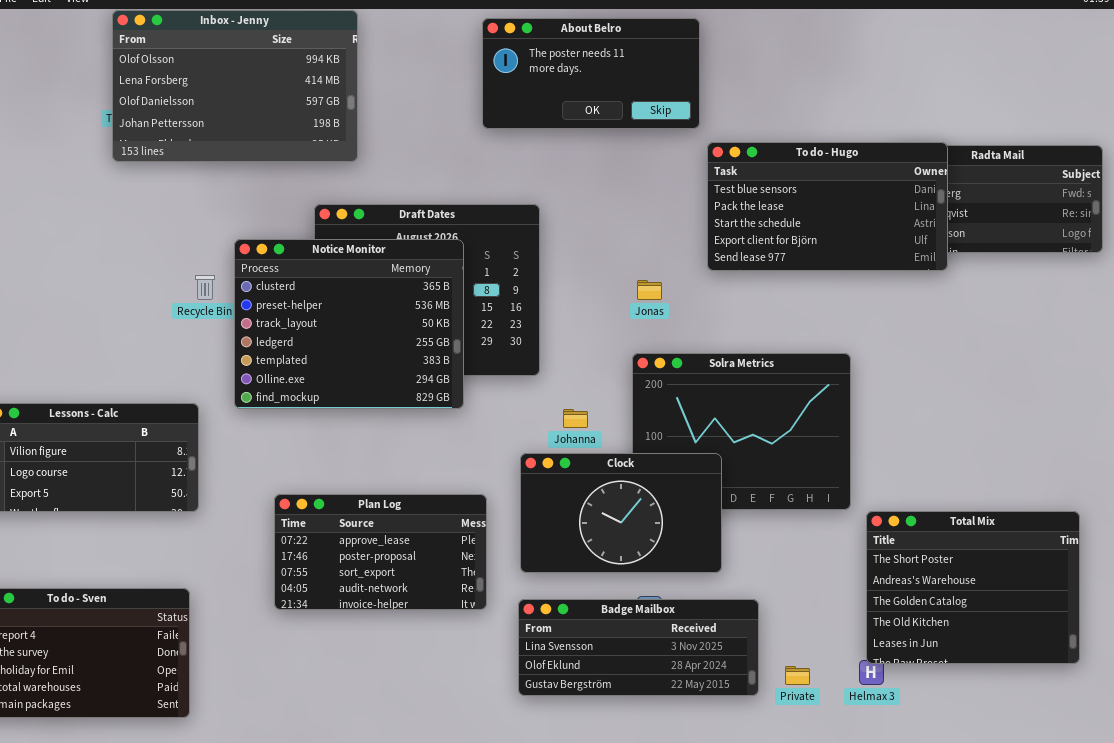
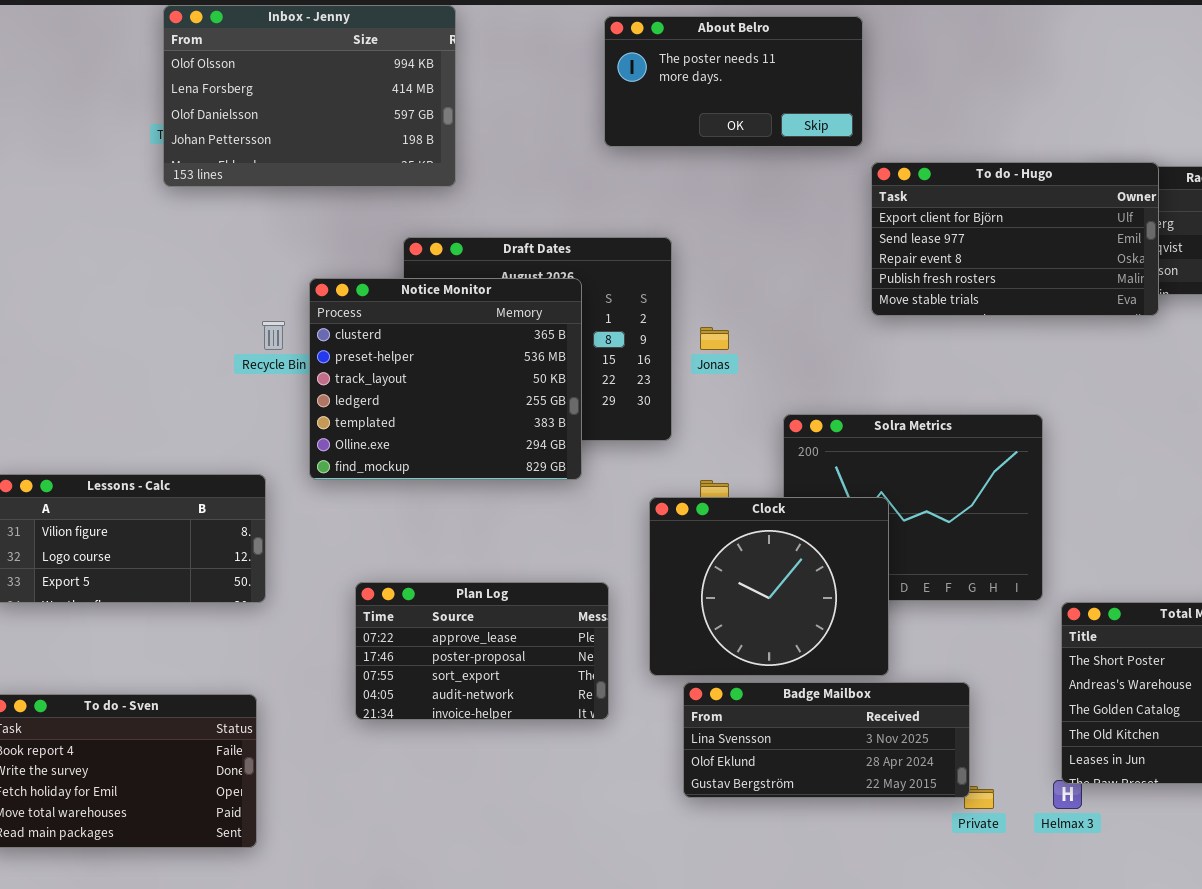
To do - Hugo: [707,142,948,271] -> [871,162,1159,316], scrolled down 3 rows
Jonas: [637,280,662,300] -> [700,327,729,350], moved
Clock: [520,453,722,573] -> [649,497,889,676], resized
Badge Mailbox: [518,599,759,696] -> [683,682,970,798], moved

